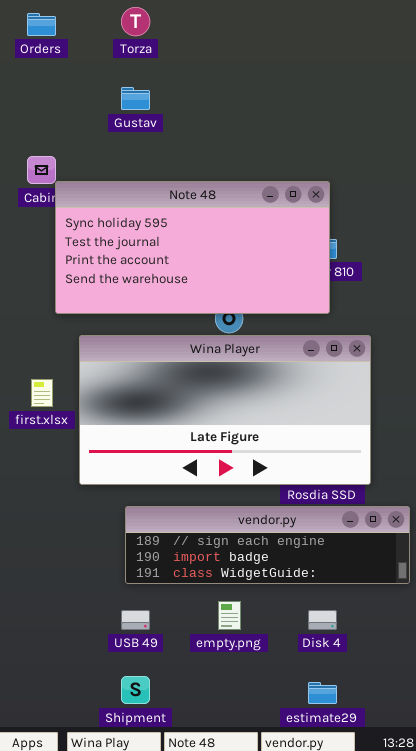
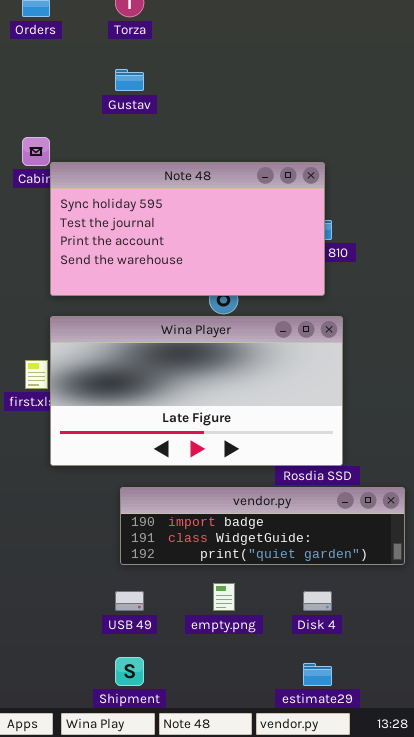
Wina Player: [79,335,371,485] -> [50,316,343,466], moved
vendor.py: [125,506,410,584] -> [120,487,405,565], scrolled down 1 row

